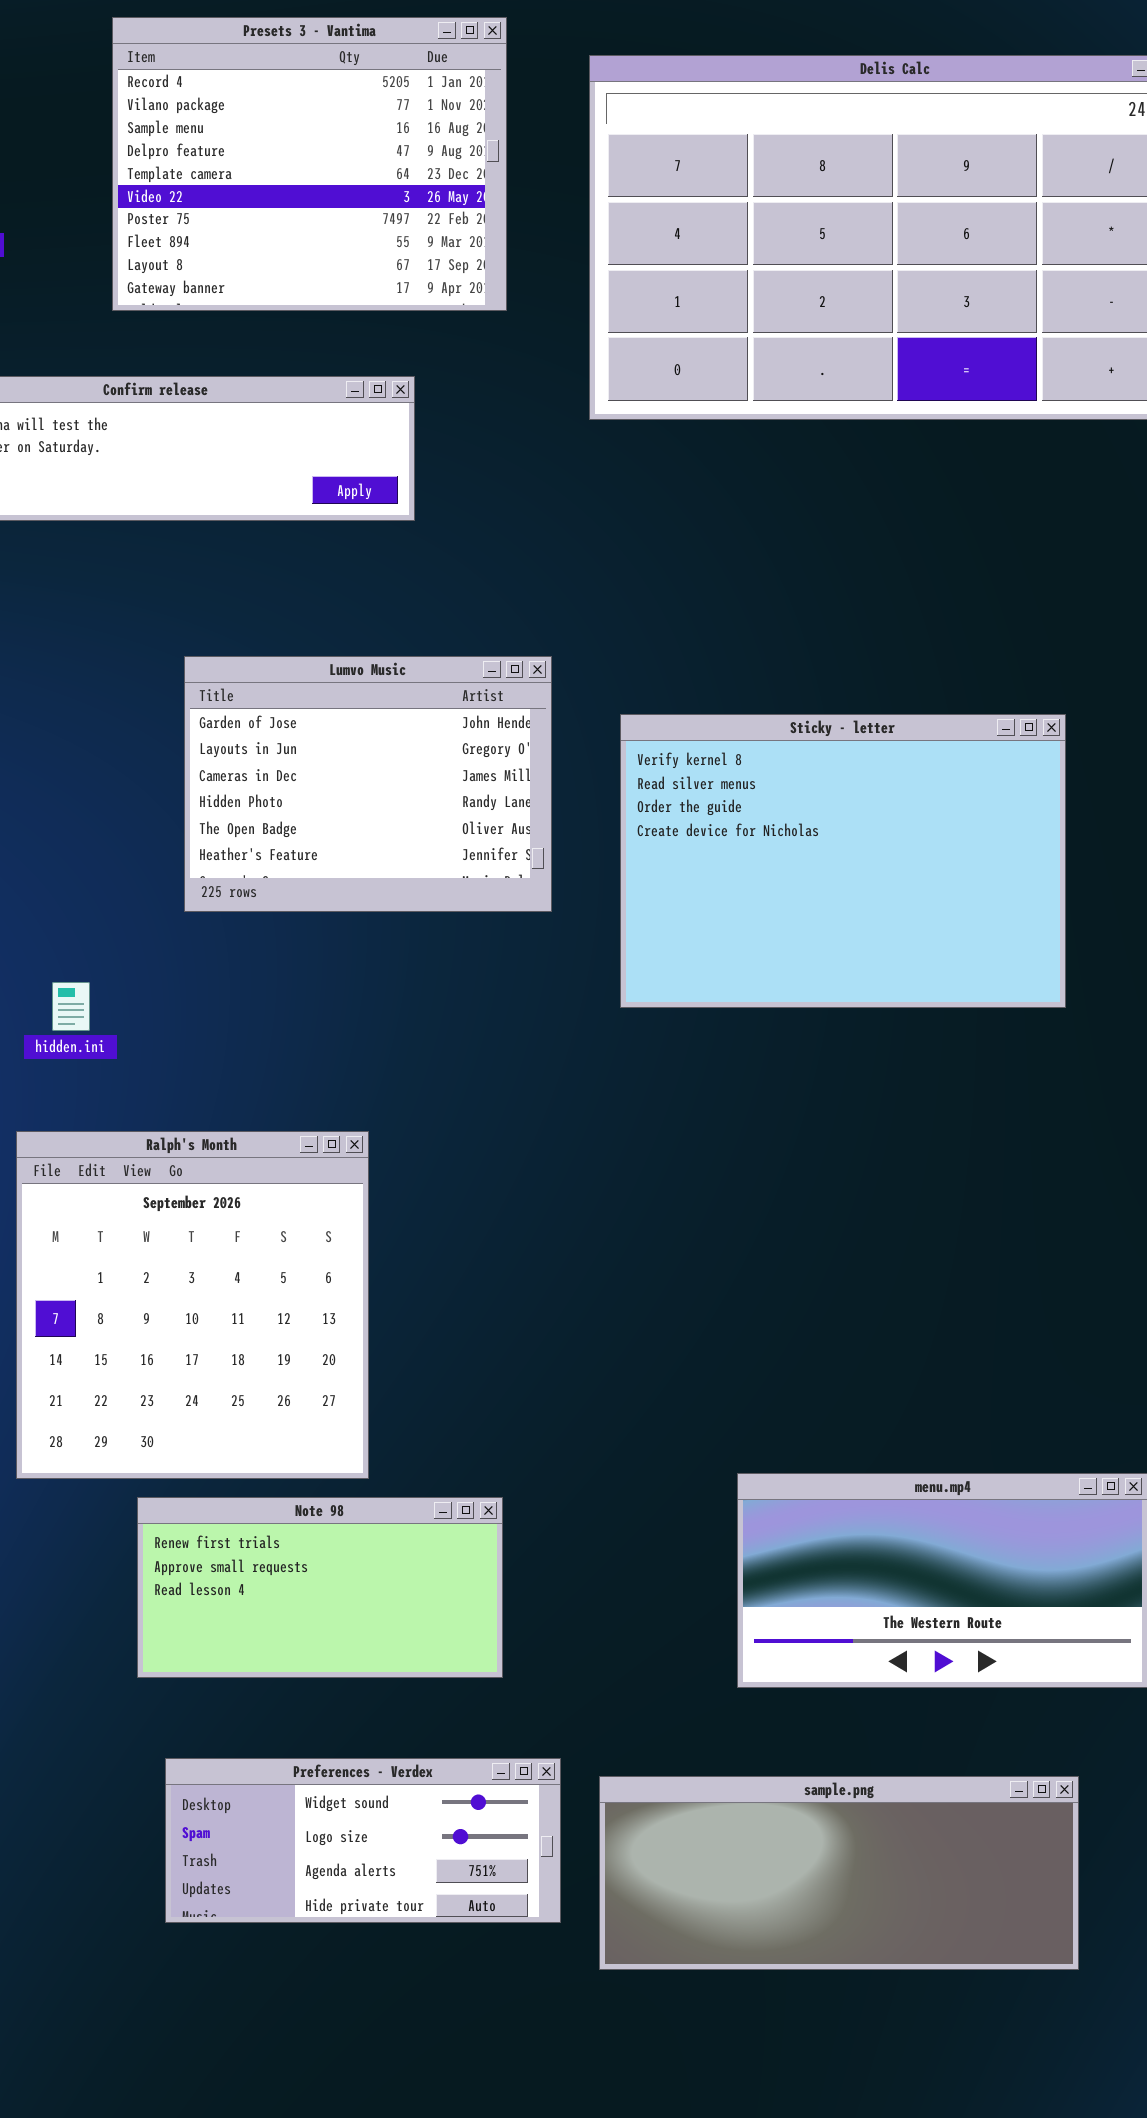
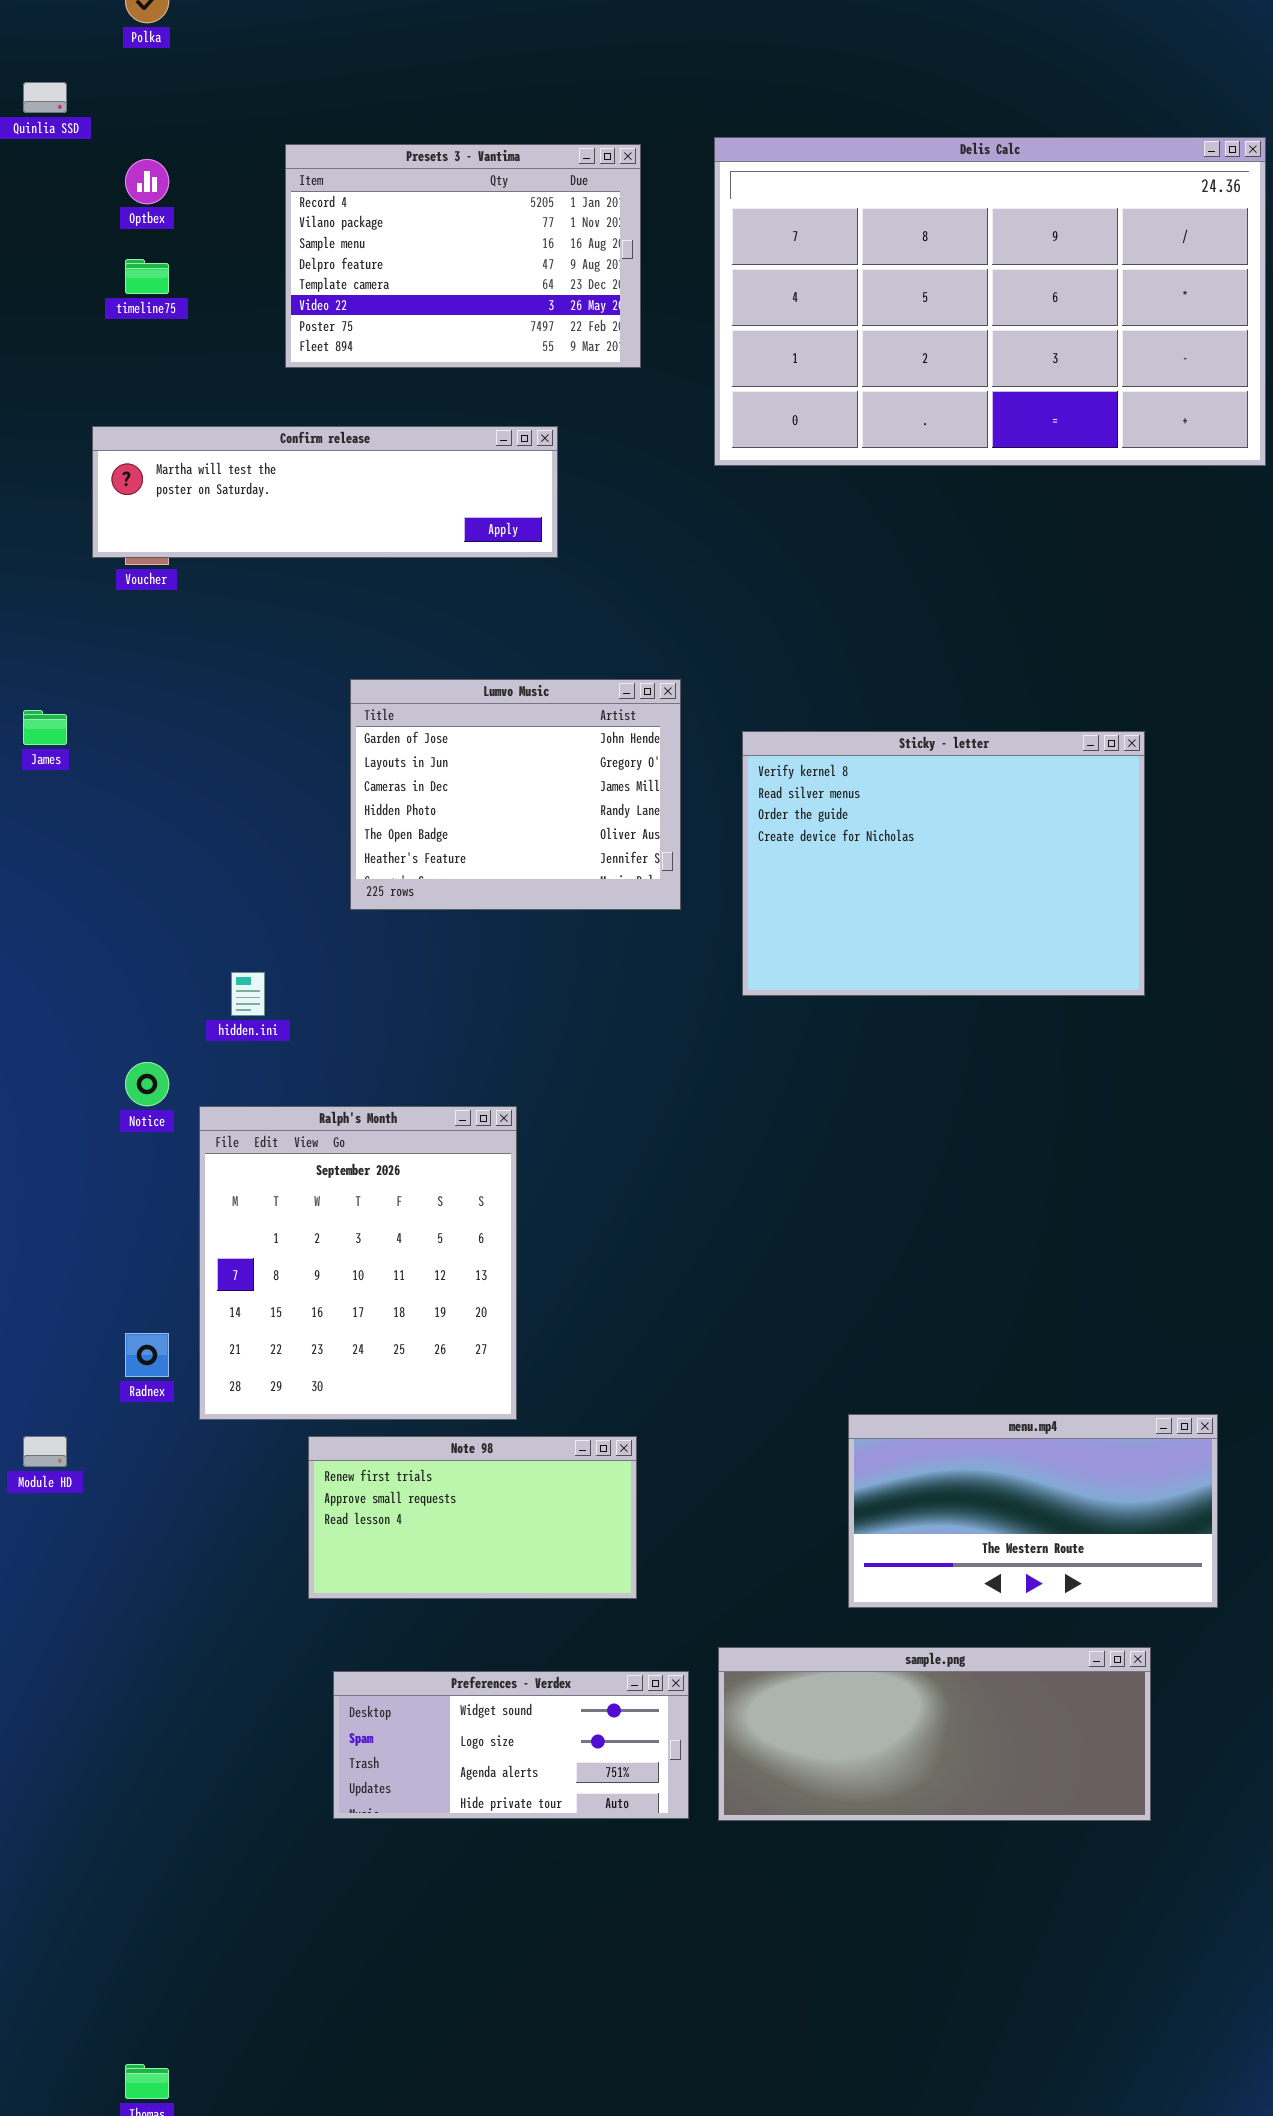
Presets 3 - Vantima: [112,17,507,311] -> [285,144,641,368], resized
sample.png: [599,1776,1079,1970] -> [718,1647,1151,1821], moved

